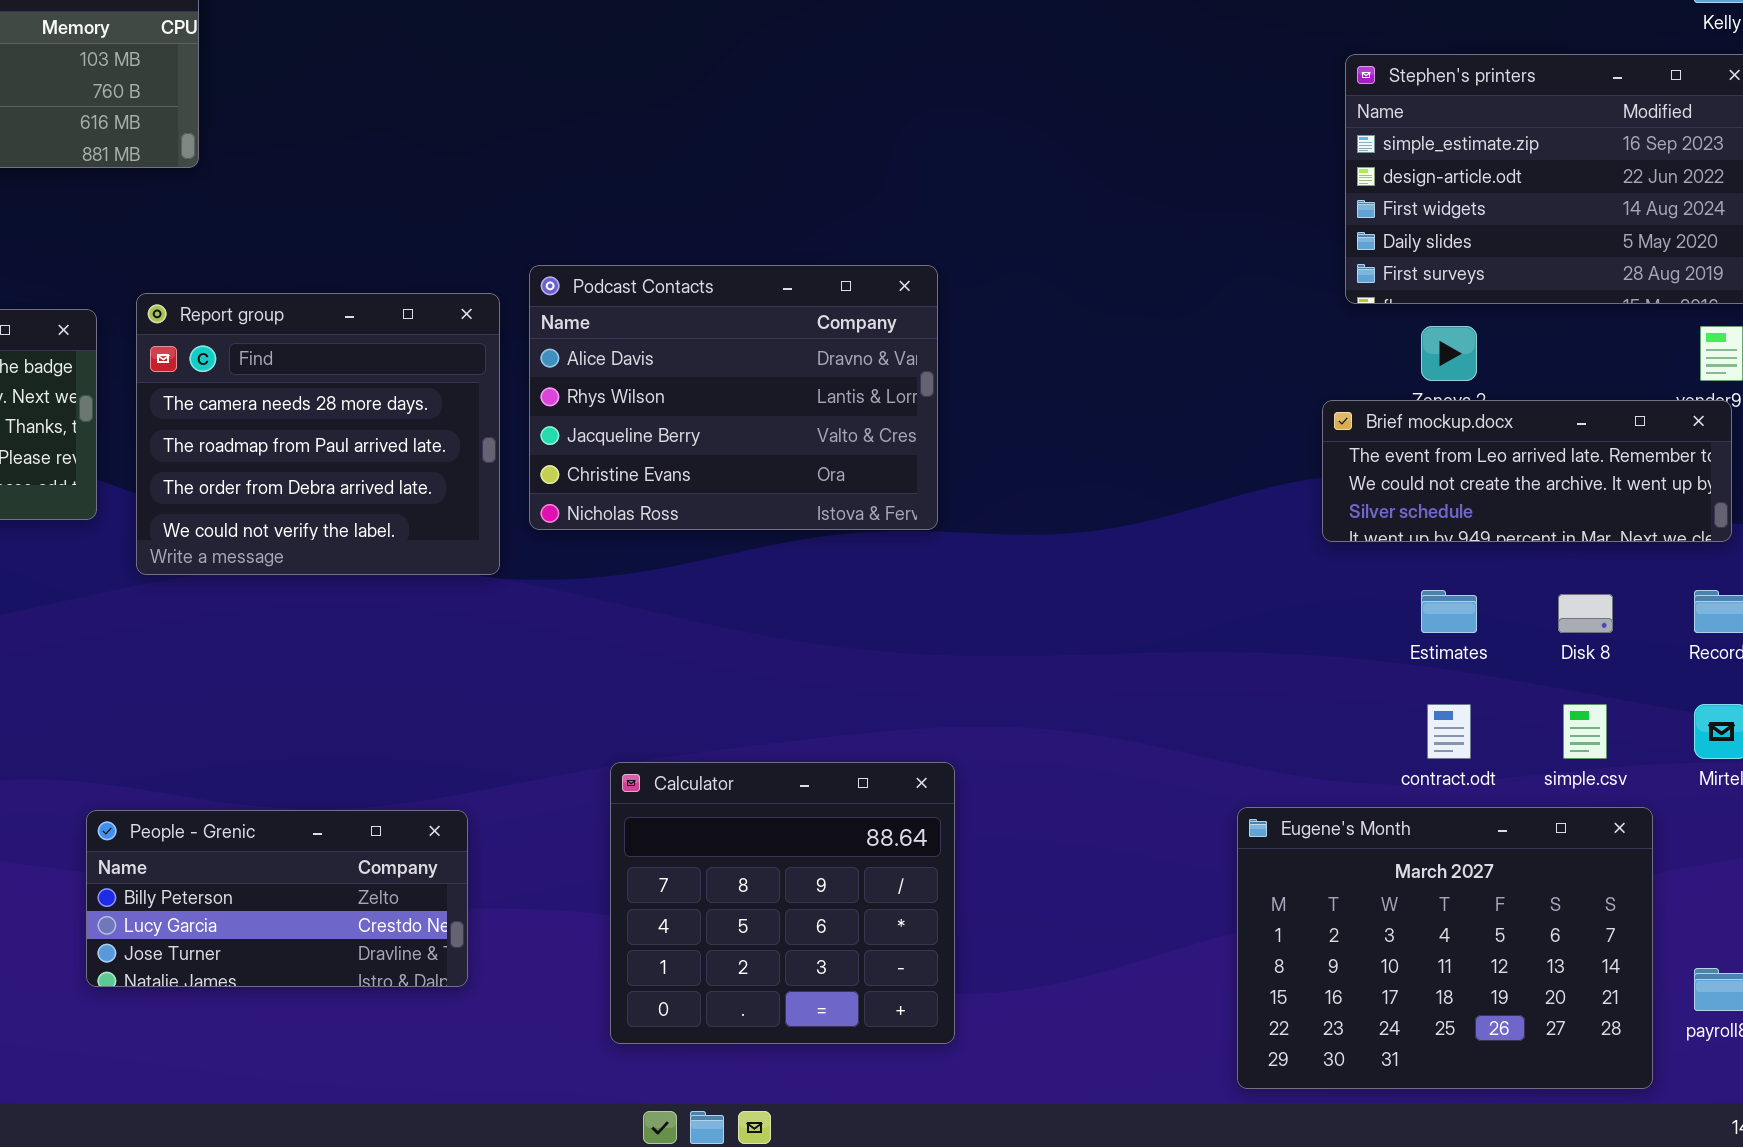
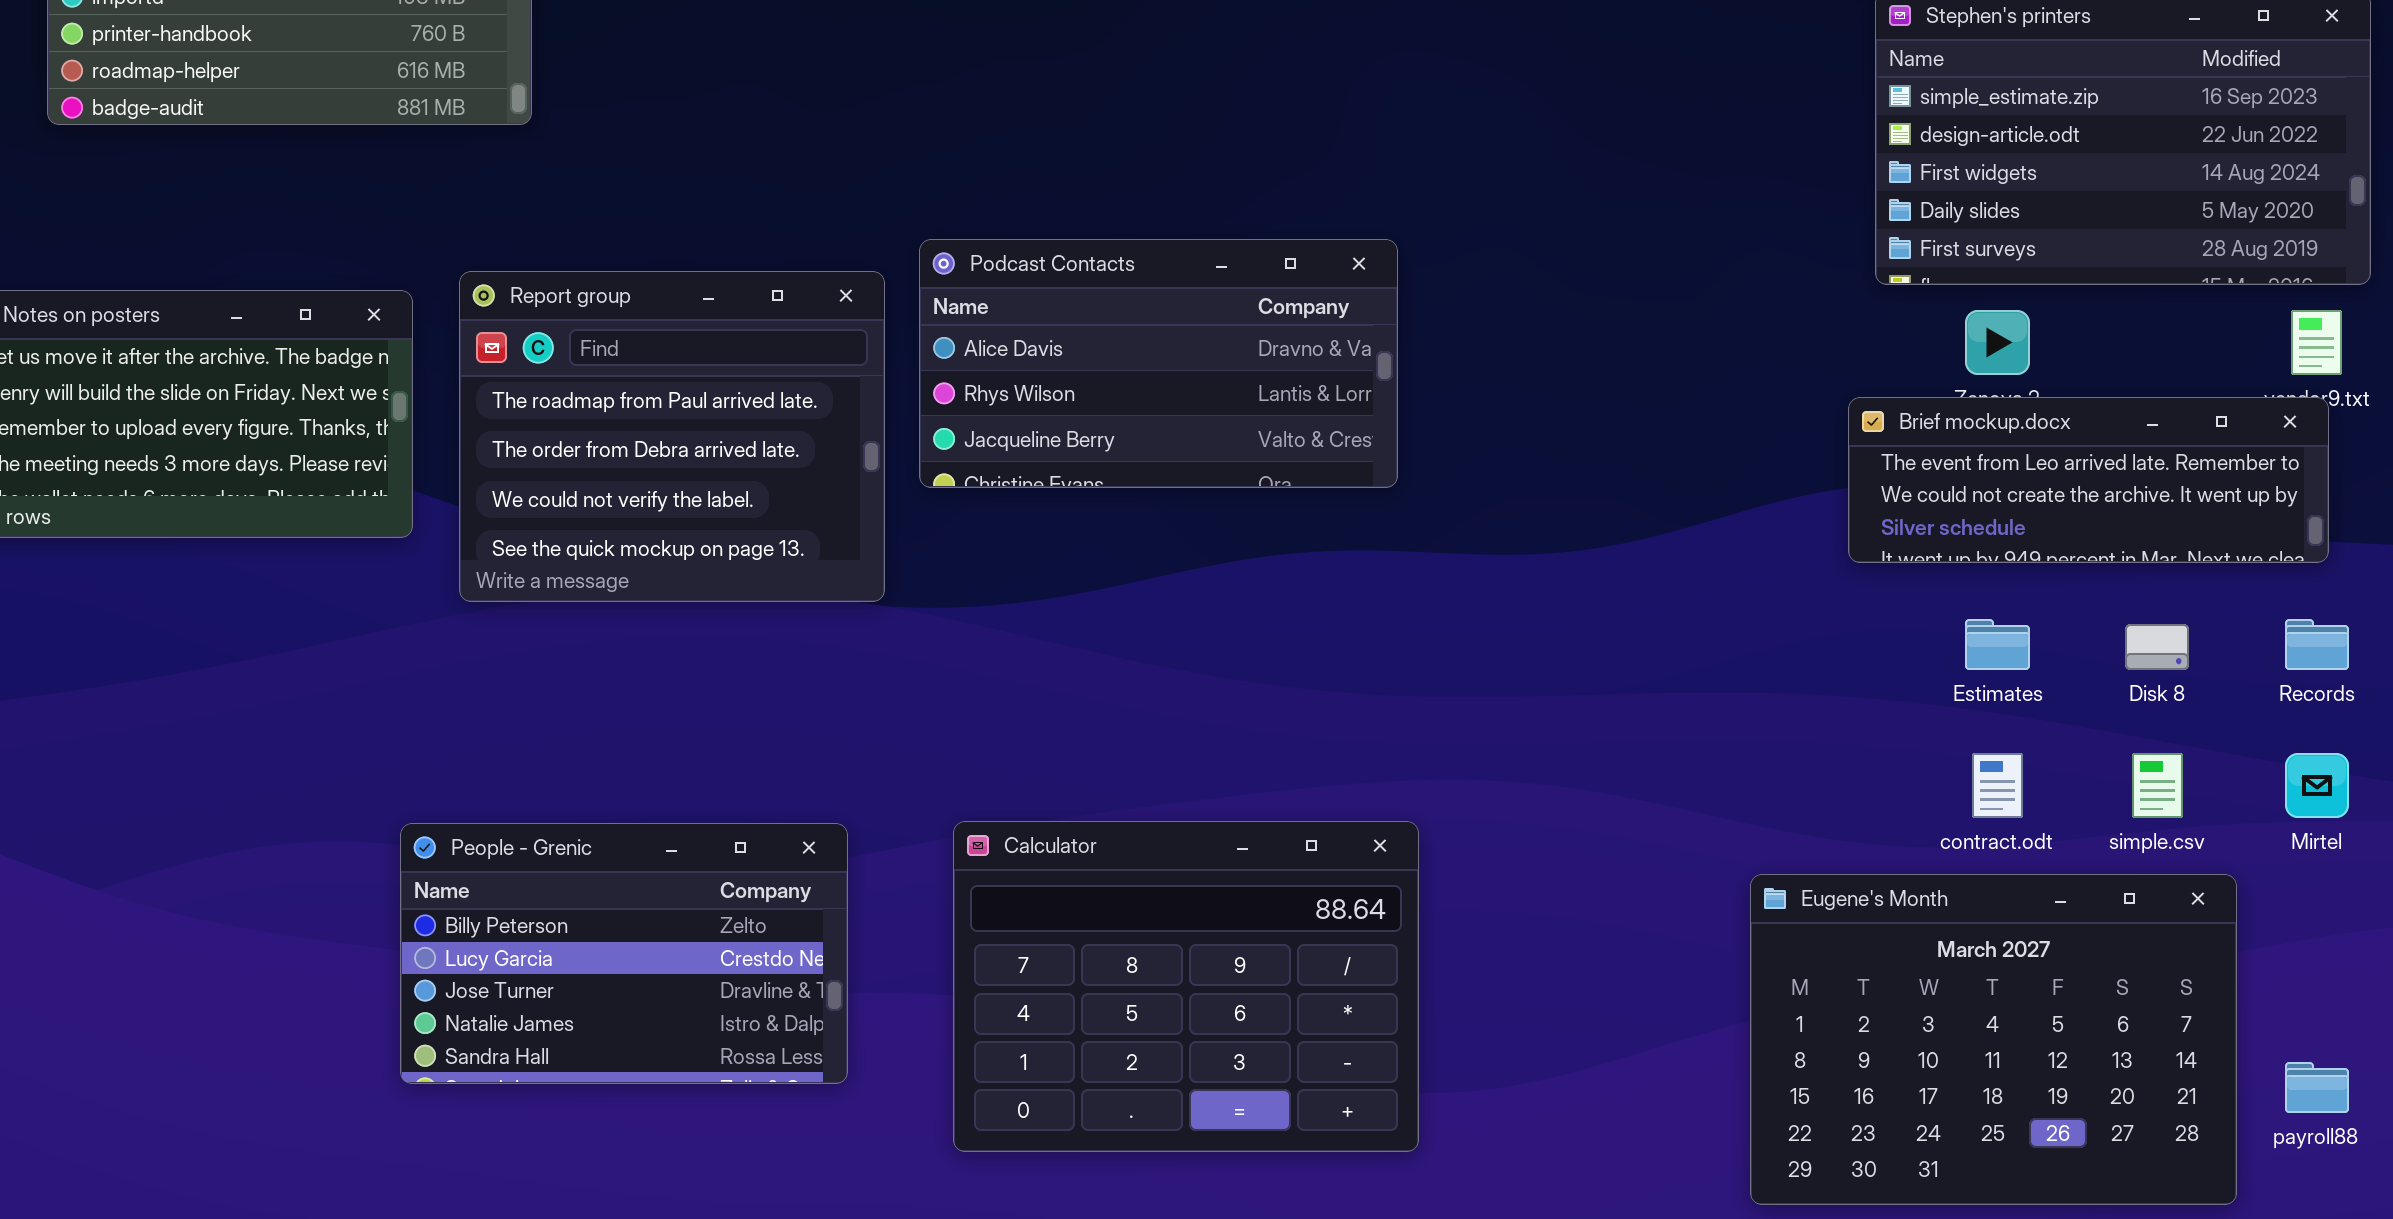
Podcast Contacts: [529,265,938,530] -> [919,239,1398,488], resized
Report group: [136,293,500,575] -> [459,271,885,602], scrolled down 1 row
Calculator: [610,762,955,1044] -> [953,821,1419,1152], resized
People - Grenic: [86,810,468,987] -> [400,823,848,1084], resized

